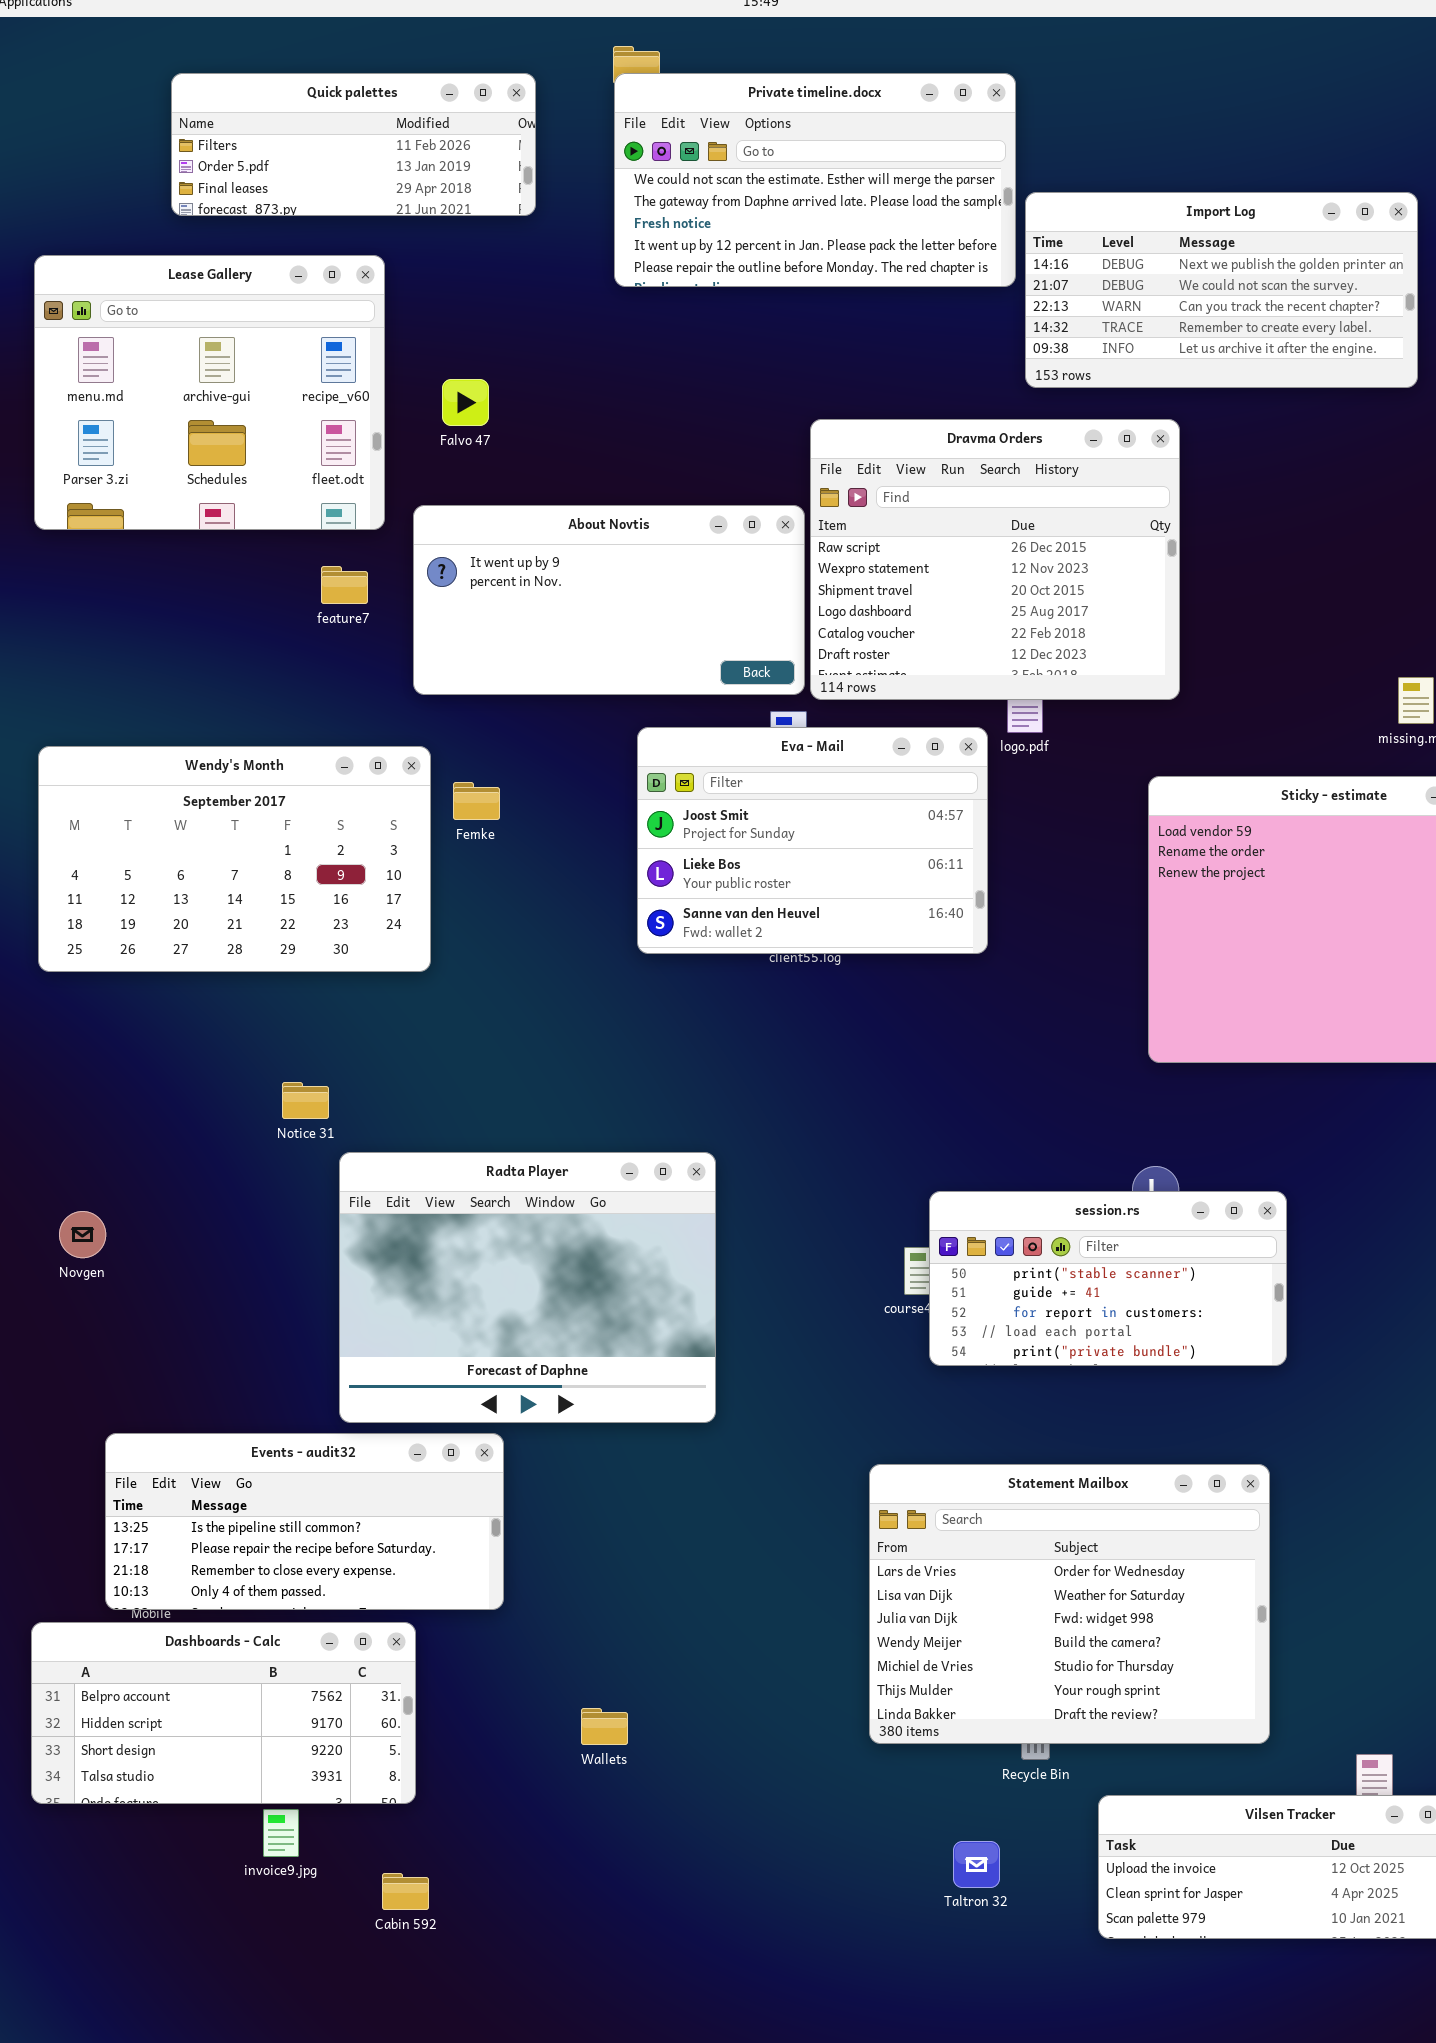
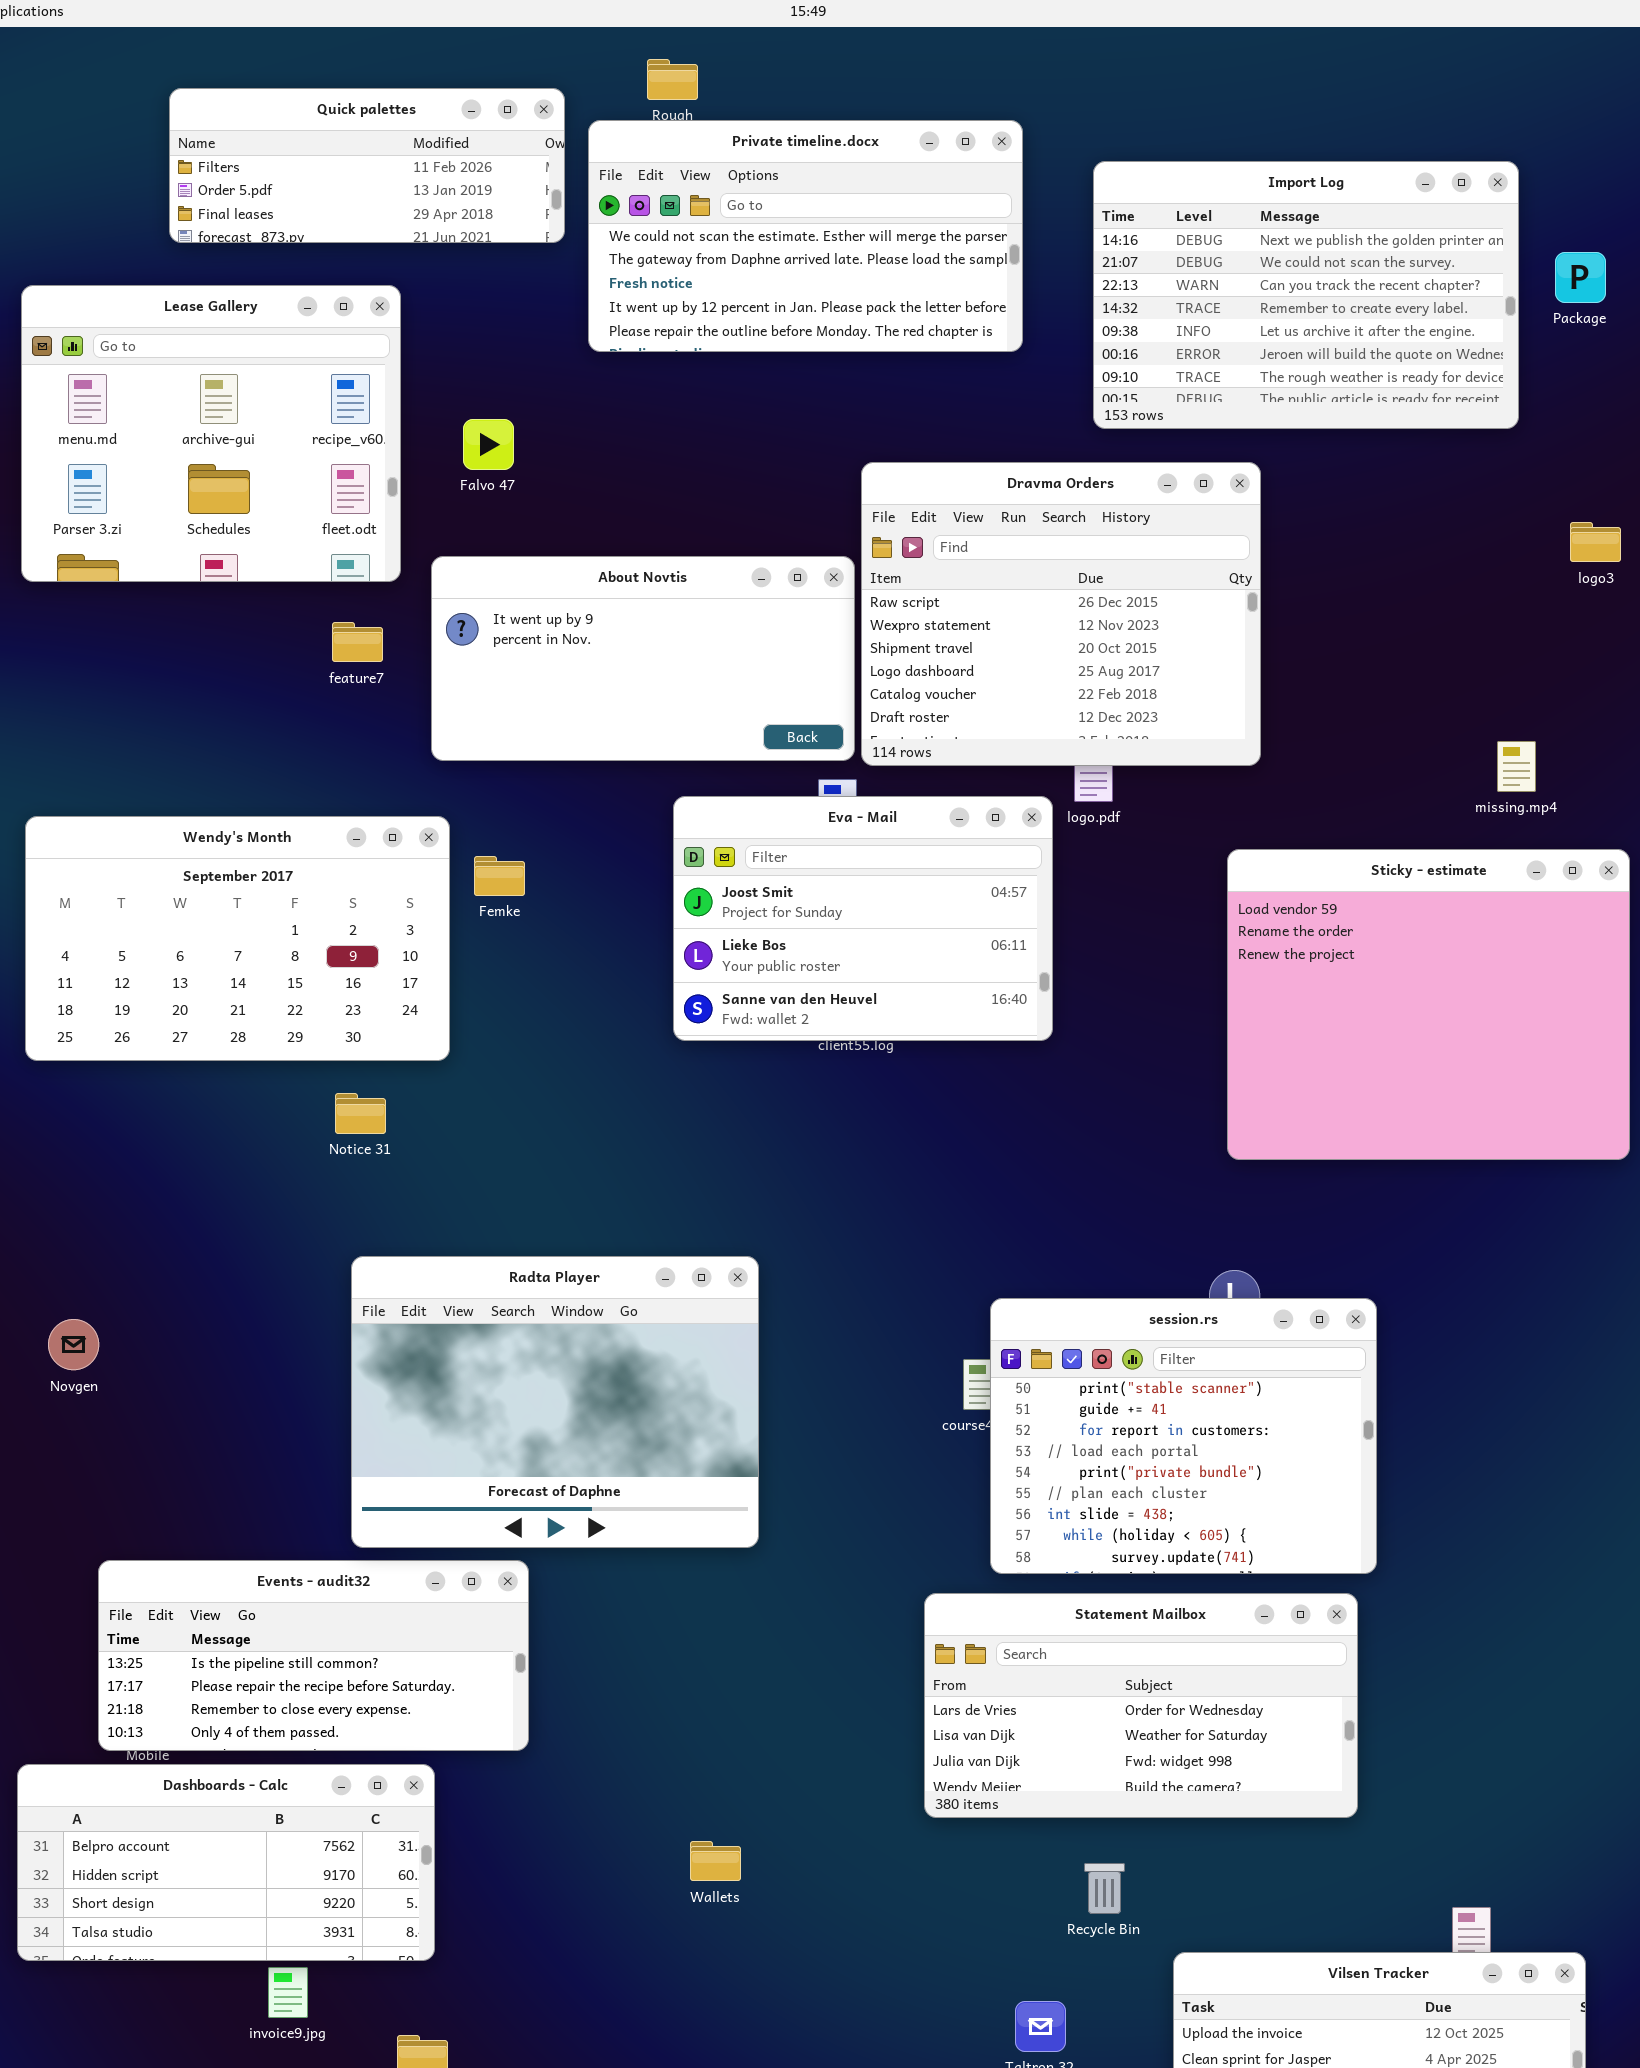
Private timeline.docx: [614,73,1016,287] -> [588,120,1023,352], moved
Import Log: [1025,192,1418,388] -> [1093,161,1519,429], resized
Notice 31: [282,1082,329,1119] -> [335,1093,386,1134], moved
session.rs: [929,1191,1287,1366] -> [990,1298,1377,1574], resized
Statement Mailbox: [869,1464,1270,1744] -> [924,1593,1358,1818], resized
Wallets: [581,1708,628,1745] -> [690,1841,741,1881], moved

